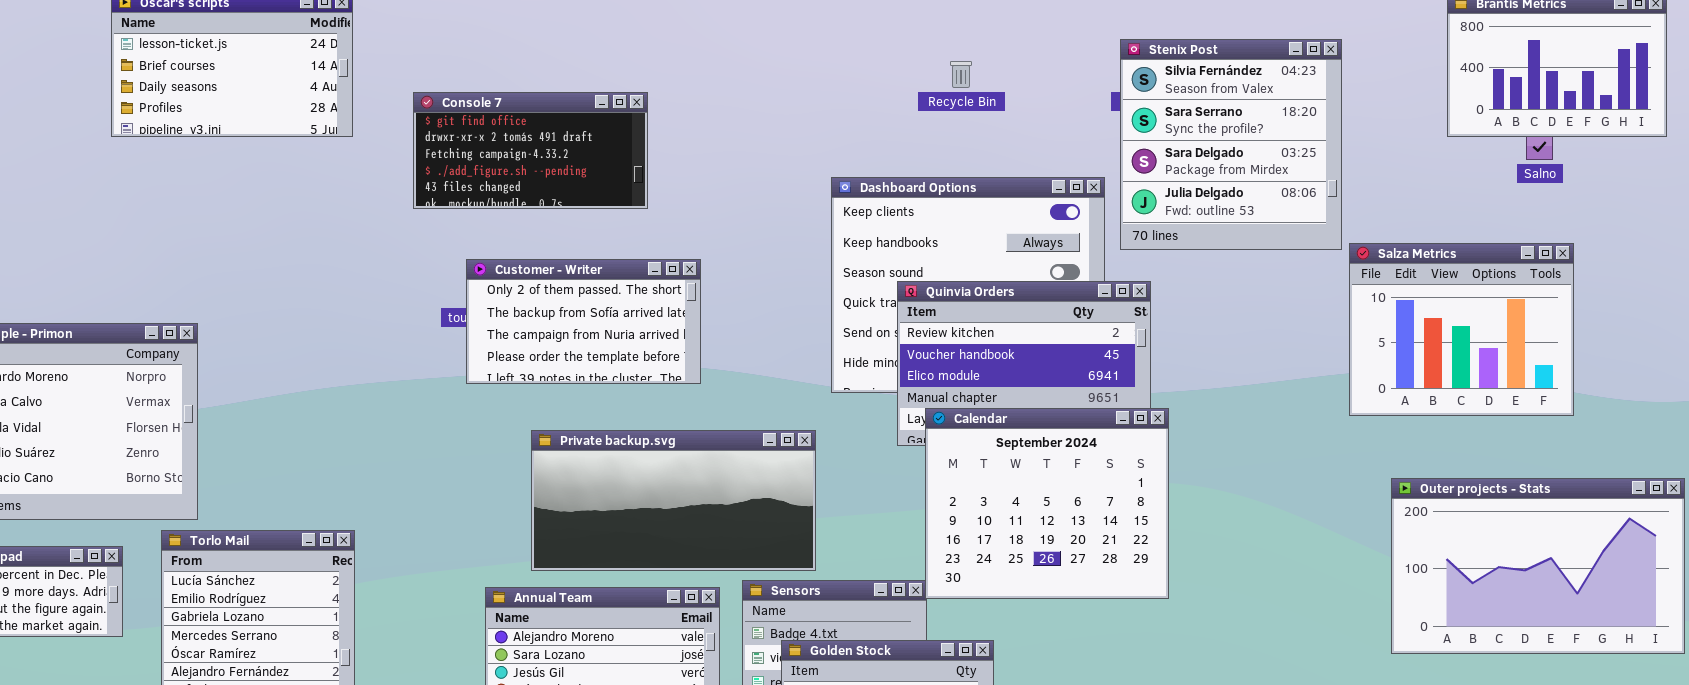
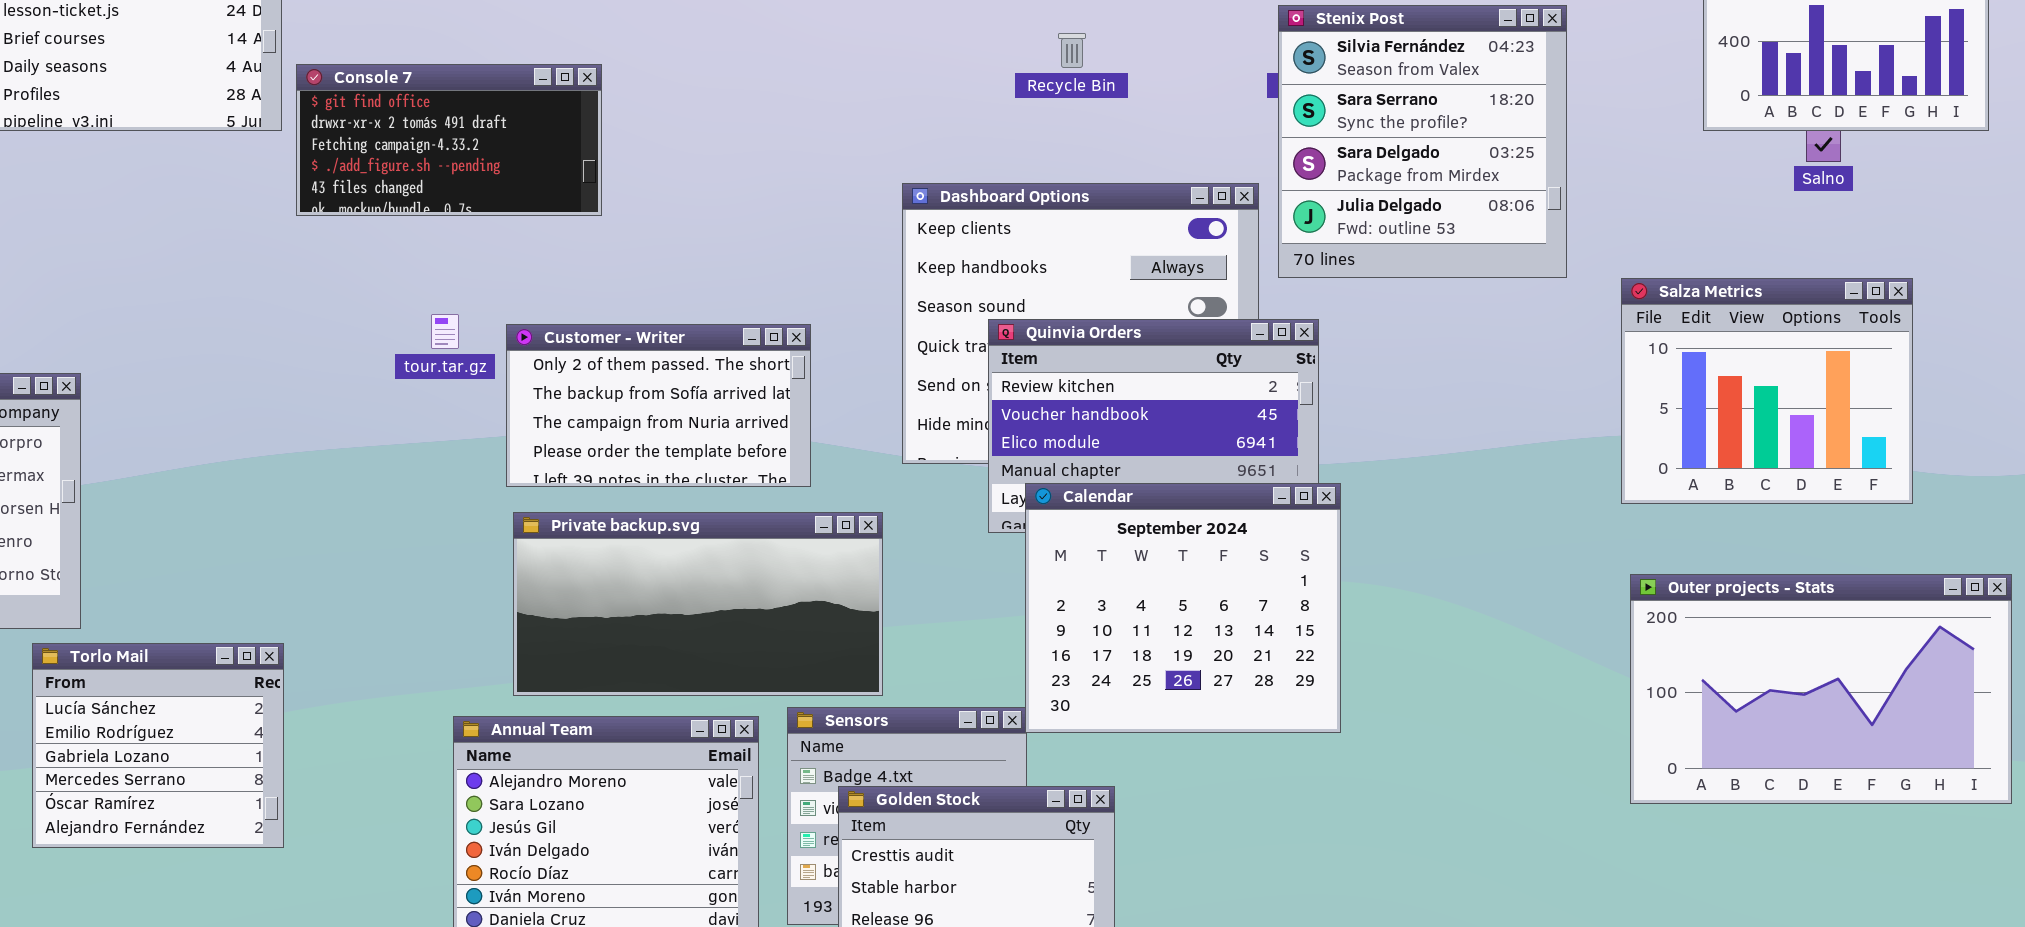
Console 7: [413,92,648,209] -> [296,64,602,216], moved
Salza Metrics: [1349,243,1574,416] -> [1621,278,1913,504], moved
Customer - Writer: [466,259,701,384] -> [506,324,811,487], moved

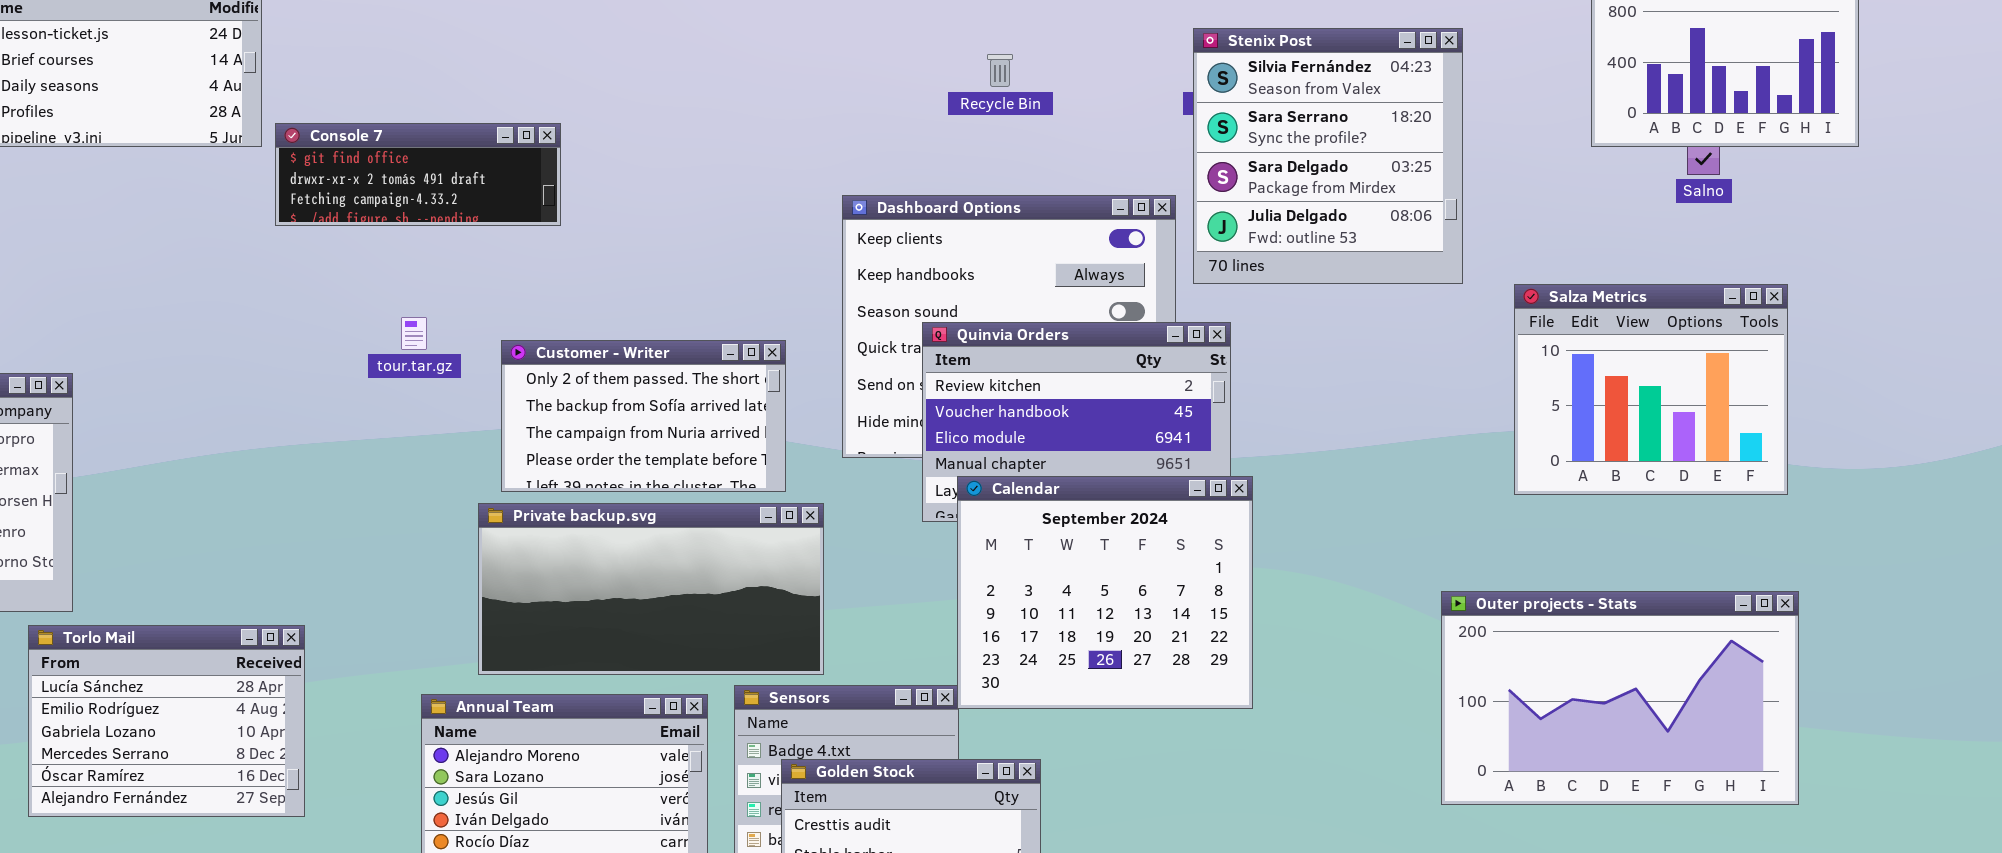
Console 7: [296,64,602,216] -> [275,123,561,226], resized
Customer - Writer: [506,324,811,487] -> [501,340,786,492], moved
Outer projects - Stats: [1630,574,2012,804] -> [1441,591,1799,805], moved
Torlo Mail: [32,643,284,848] -> [28,625,305,817], resized

